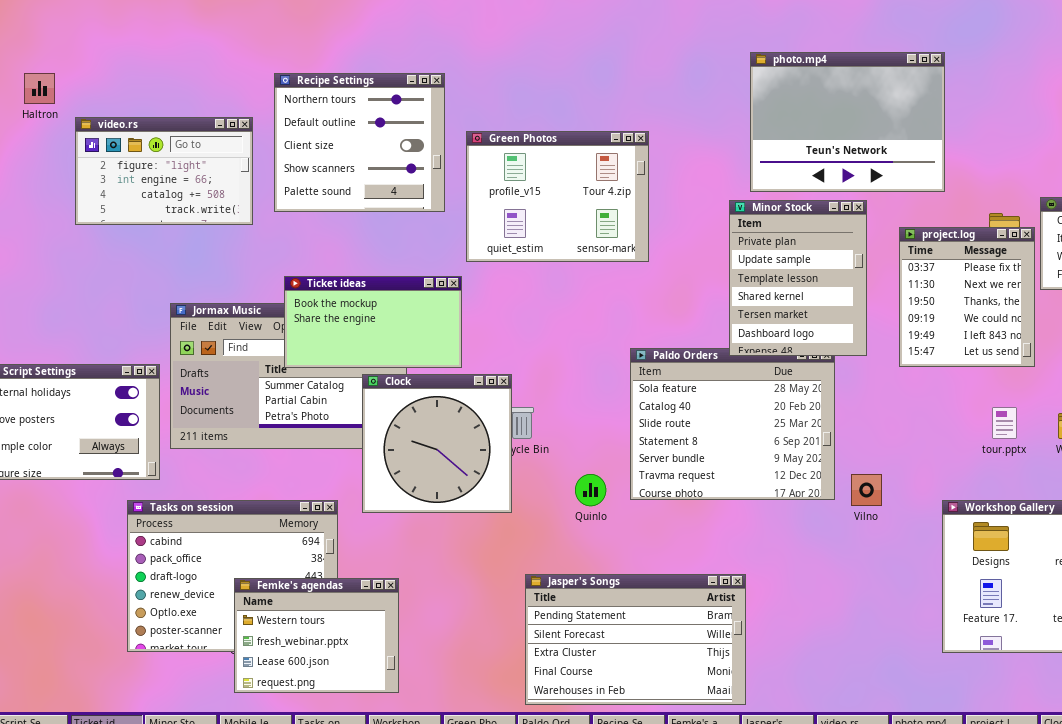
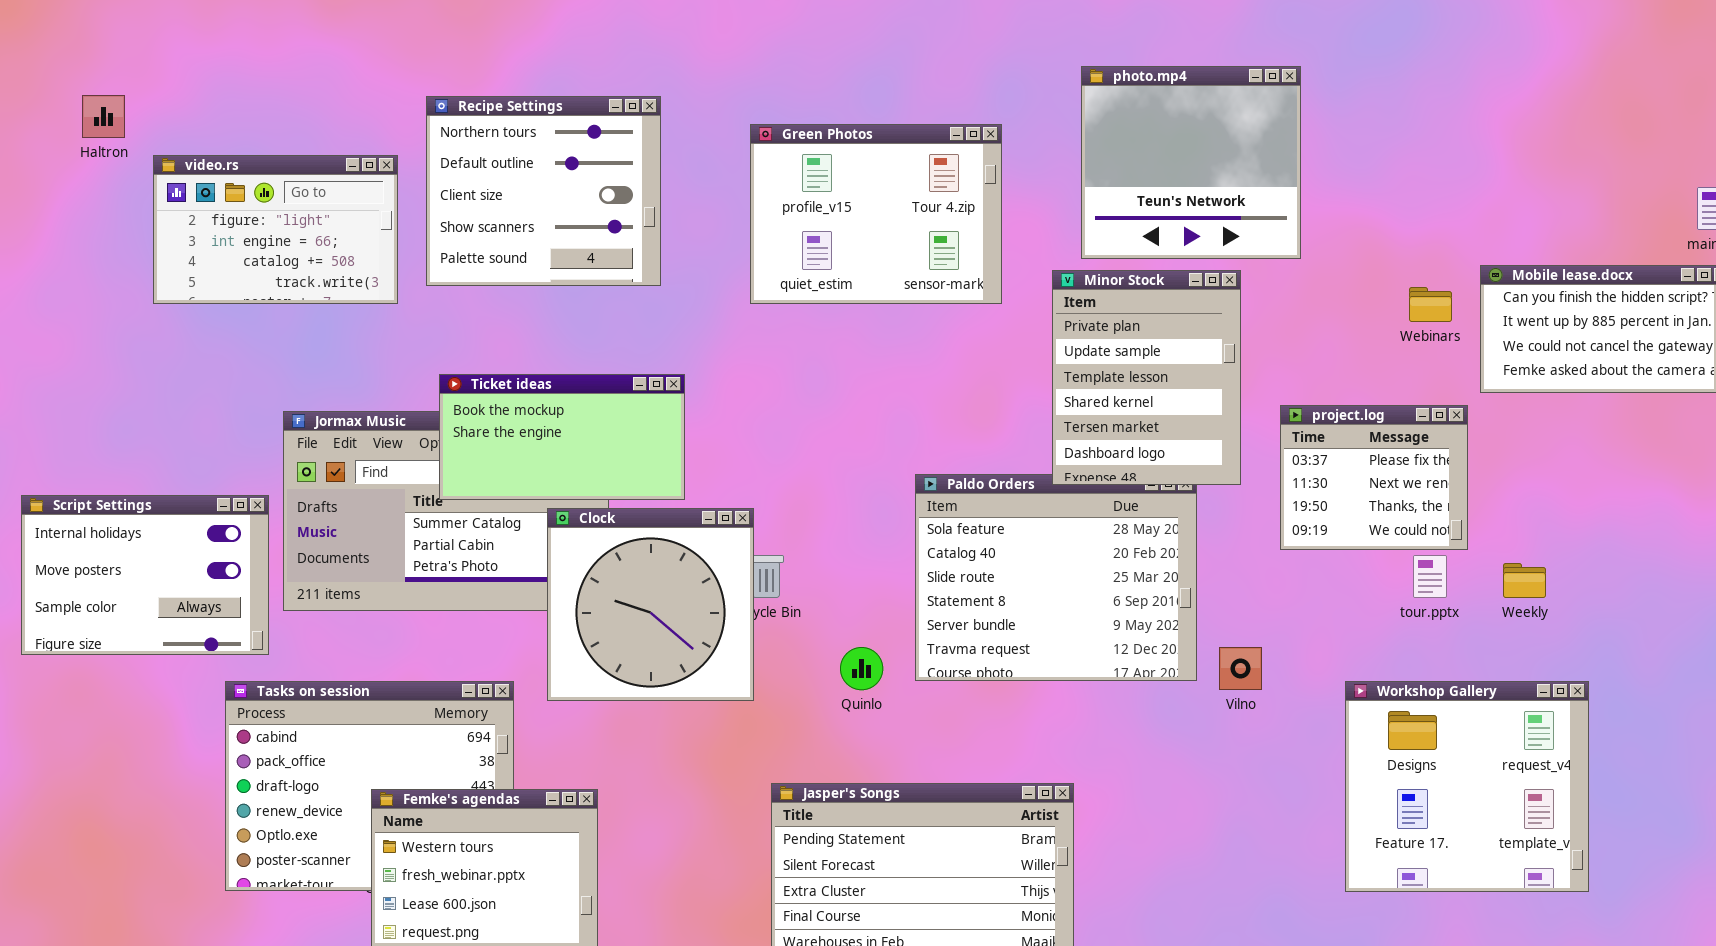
photo.mp4: [750,52,945,192] -> [1081,66,1301,259], resized
Green Photos: [466,131,649,262] -> [750,124,1002,304], moved
project.log: [899,227,1035,367] -> [1280,405,1468,550], moved, resized

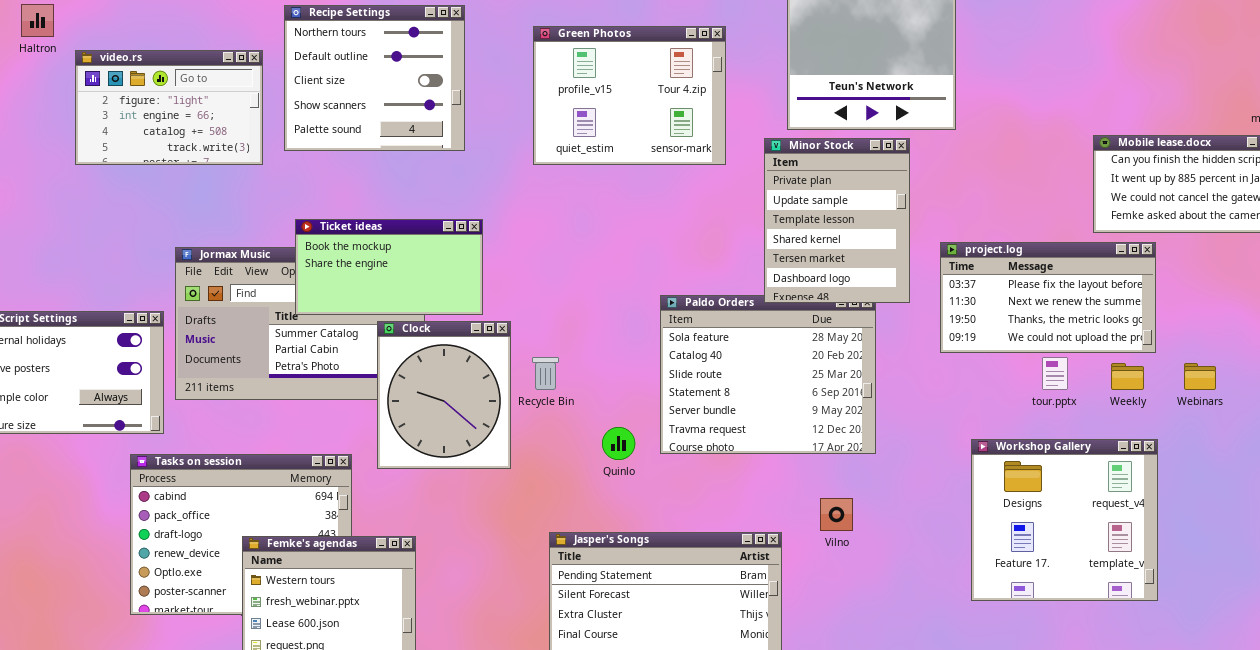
Webinars: [1409,287,1452,322] -> [1184,363,1216,390], moved
project.log: [1280,405,1468,550] -> [940,242,1156,353], resized
Clock: [547,508,754,701] -> [377,321,511,469], resized
Vilno: [1219,647,1262,690] -> [820,498,853,531], moved
Workshop Gallery: [1345,681,1589,892] -> [971,439,1158,601], moved

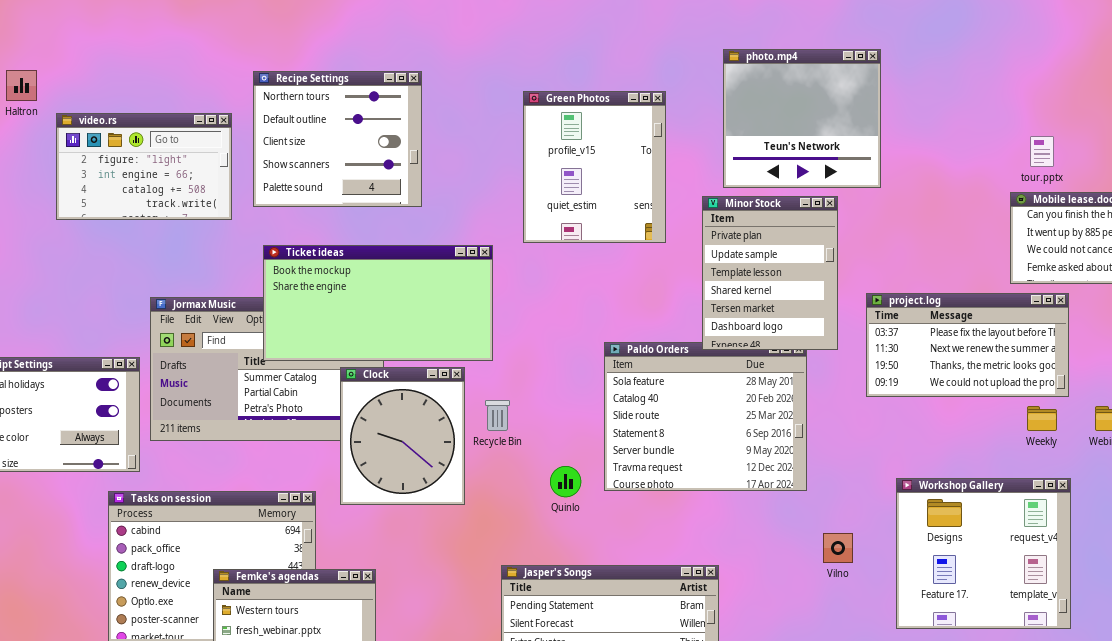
Green Photos: [533,26,726,165] -> [523,91,666,243], resized
Ticket ideas: [295,219,483,315] -> [263,245,493,361], resized
tour.pptx: [1042,357,1068,390] -> [1030,136,1054,167], moved
Vilno: [820,498,853,531] -> [823,533,853,563], moved

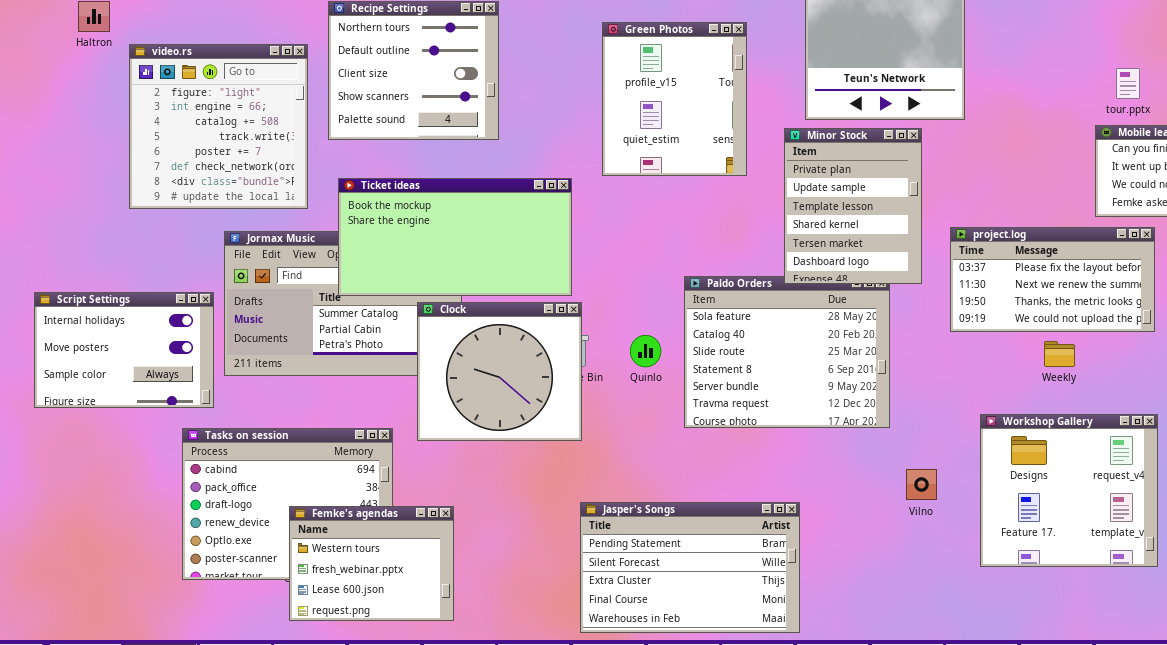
video.rs: [56,113,232,220] -> [129,44,308,209], resized
Clock: [340,367,465,505] -> [417,302,582,441], resized
Weekly: [1027,406,1057,431] -> [1044,341,1075,367], moved
Quinlo: [550,466,581,497] -> [630,335,661,367], moved

